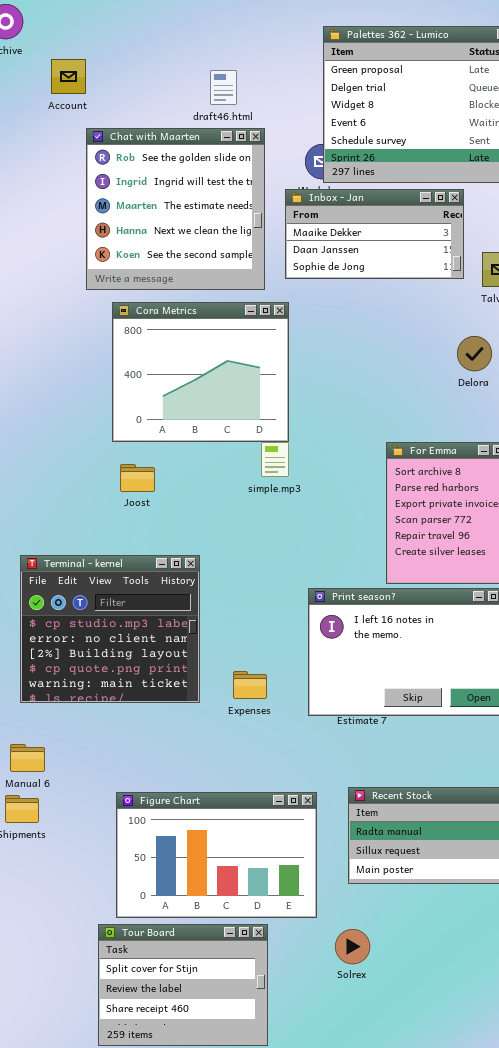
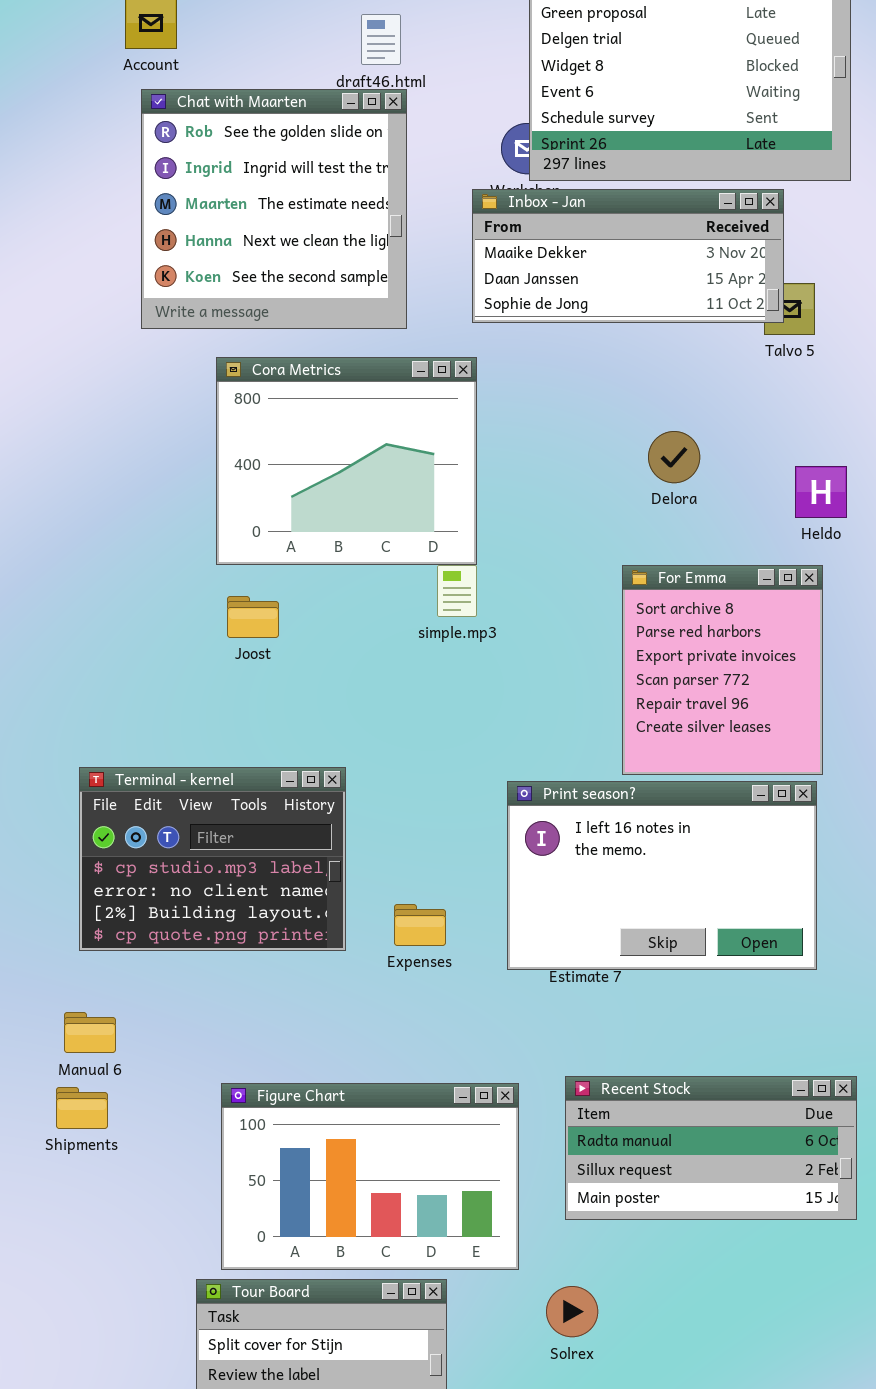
Chat with Maarten: [86,128,265,290] -> [141,89,407,329], moved
Inbox - Jan: [285,189,464,279] -> [472,189,784,323], resized
Delora: [457,336,492,371] -> [648,431,700,483], moved
Terminal - kernel: [20,555,200,703] -> [79,767,346,951], resized

